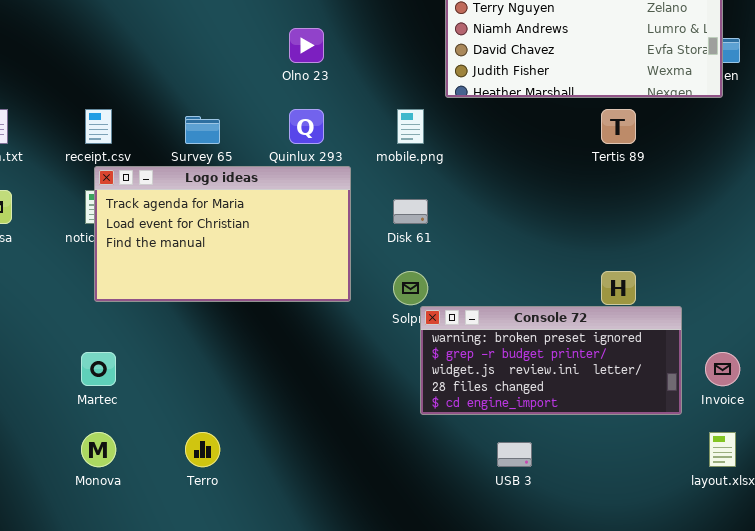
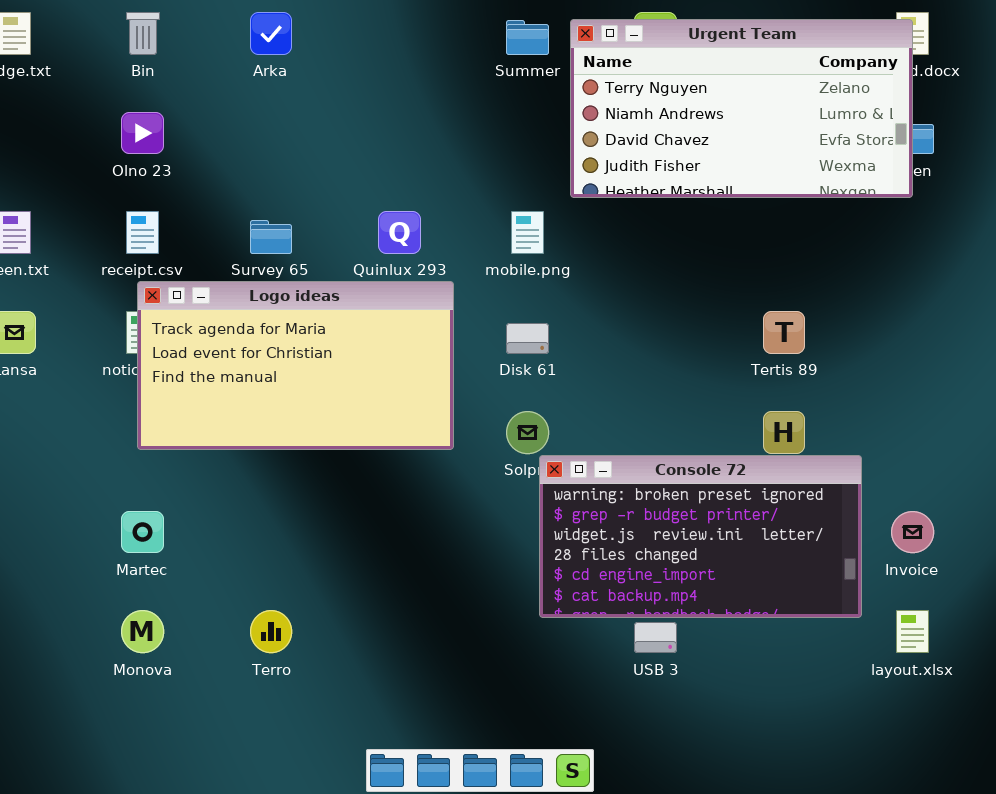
Olno 23: [289,28,324,63] -> [121,112,164,154], moved
Tertis 89: [601,109,636,144] -> [763,311,805,354], moved
Console 72: [420,306,682,415] -> [539,455,862,618], resized

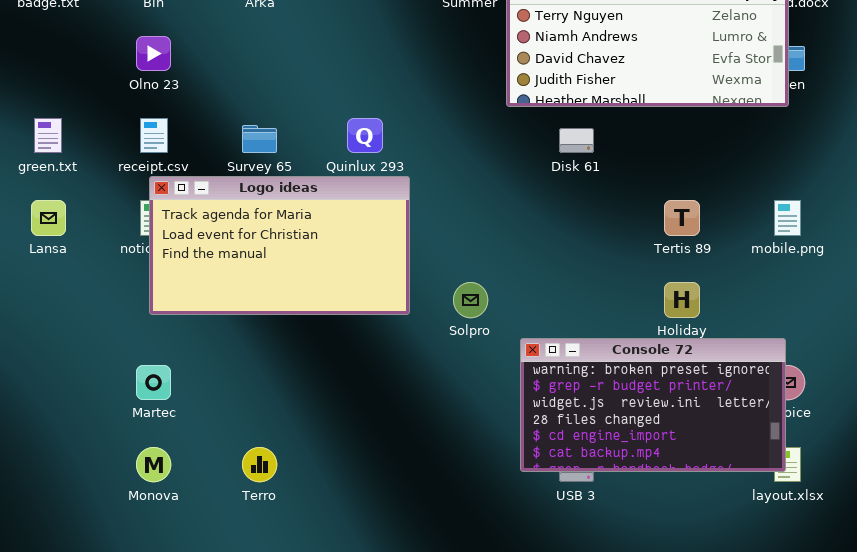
mobile.png: [511,211,544,254] -> [774,200,801,236], moved
Disk 61: [506,323,549,354] -> [559,128,594,153], moved
Console 72: [539,455,862,618] -> [520,338,786,472], moved

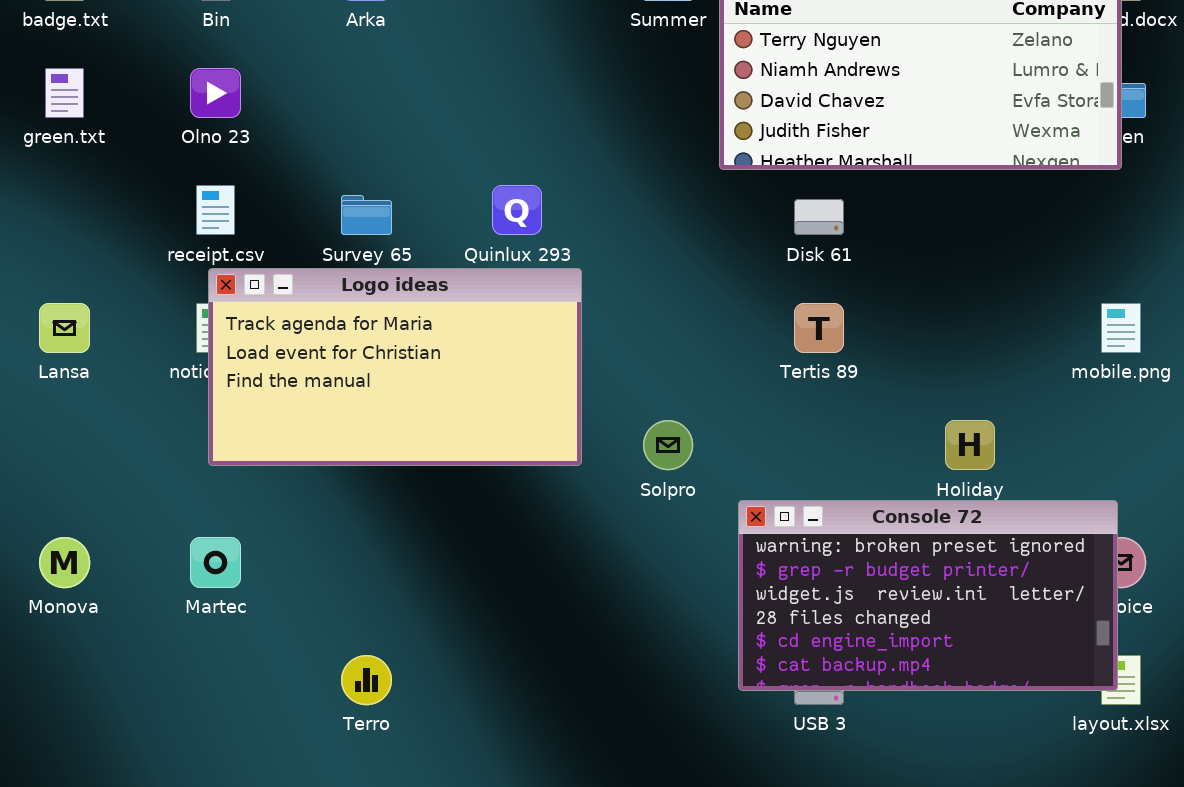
green.txt: [34,118,62,153] -> [45,68,84,118], moved
Tertis 89: [664,200,700,236] -> [794,303,844,353], moved
Monova: [136,447,171,482] -> [39,537,90,588], moved

